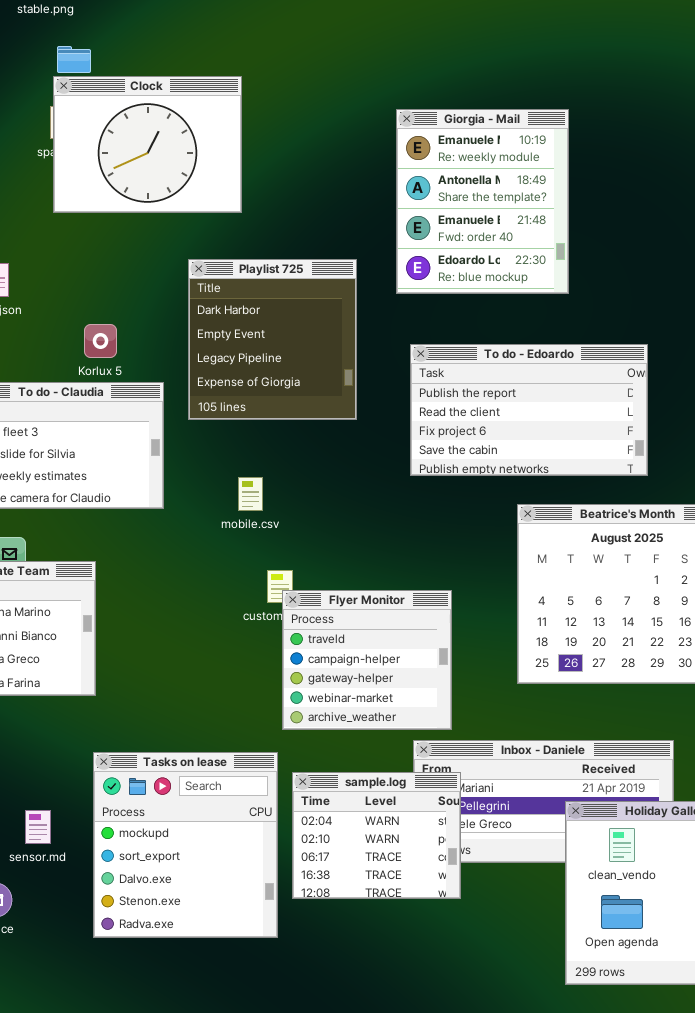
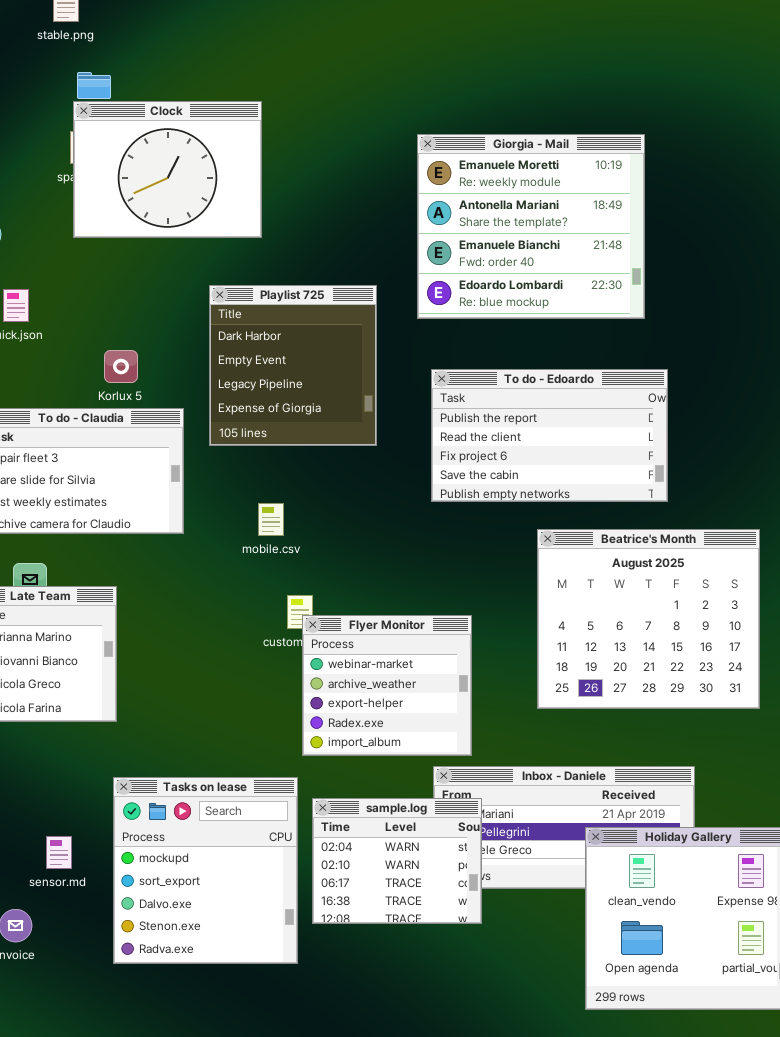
Giorgia - Mail: [396,109,569,294] -> [417,134,645,319], resized
Flyer Monitor: [282,590,452,730] -> [302,615,472,756], scrolled down 3 rows

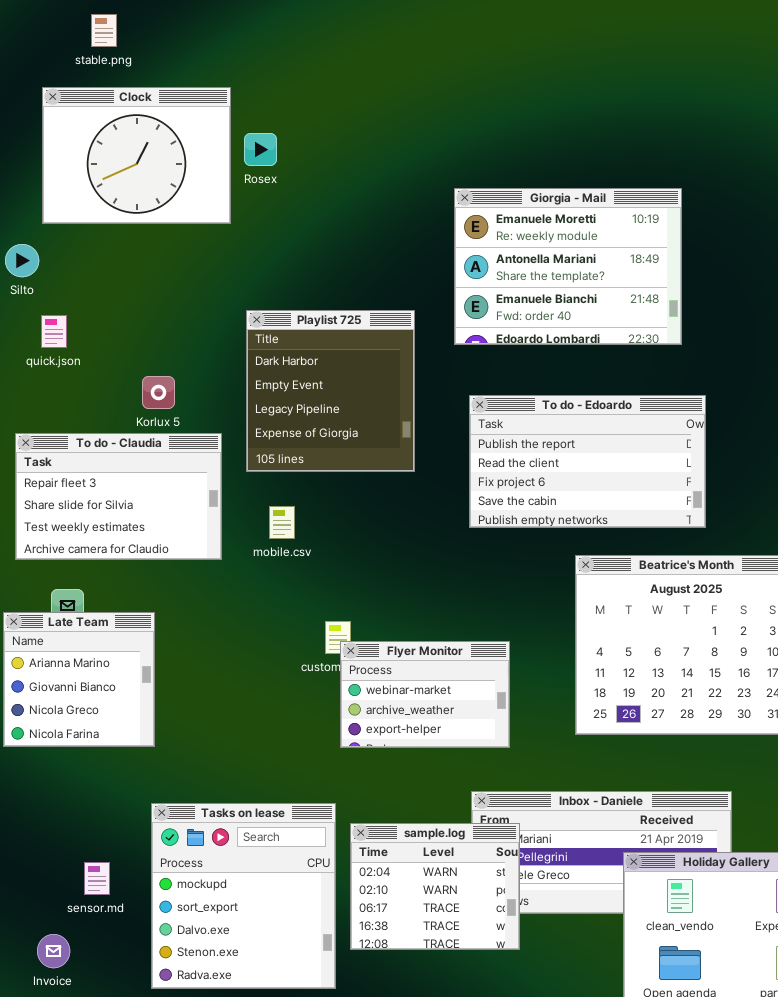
Clock: [73,101,262,238] -> [42,87,231,224], moved
Giorgia - Mail: [417,134,645,319] -> [454,188,682,345], resized
mobile.csv: [258,503,284,536] -> [269,506,295,539], moved
Flyer Monitor: [302,615,472,756] -> [340,641,510,748], resized

